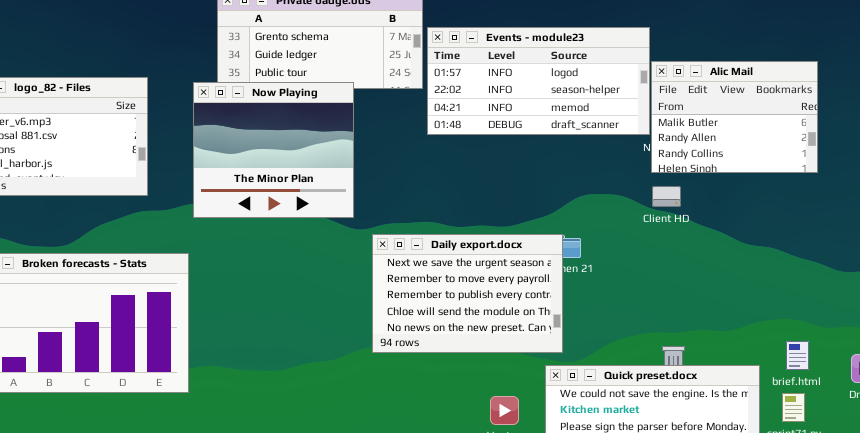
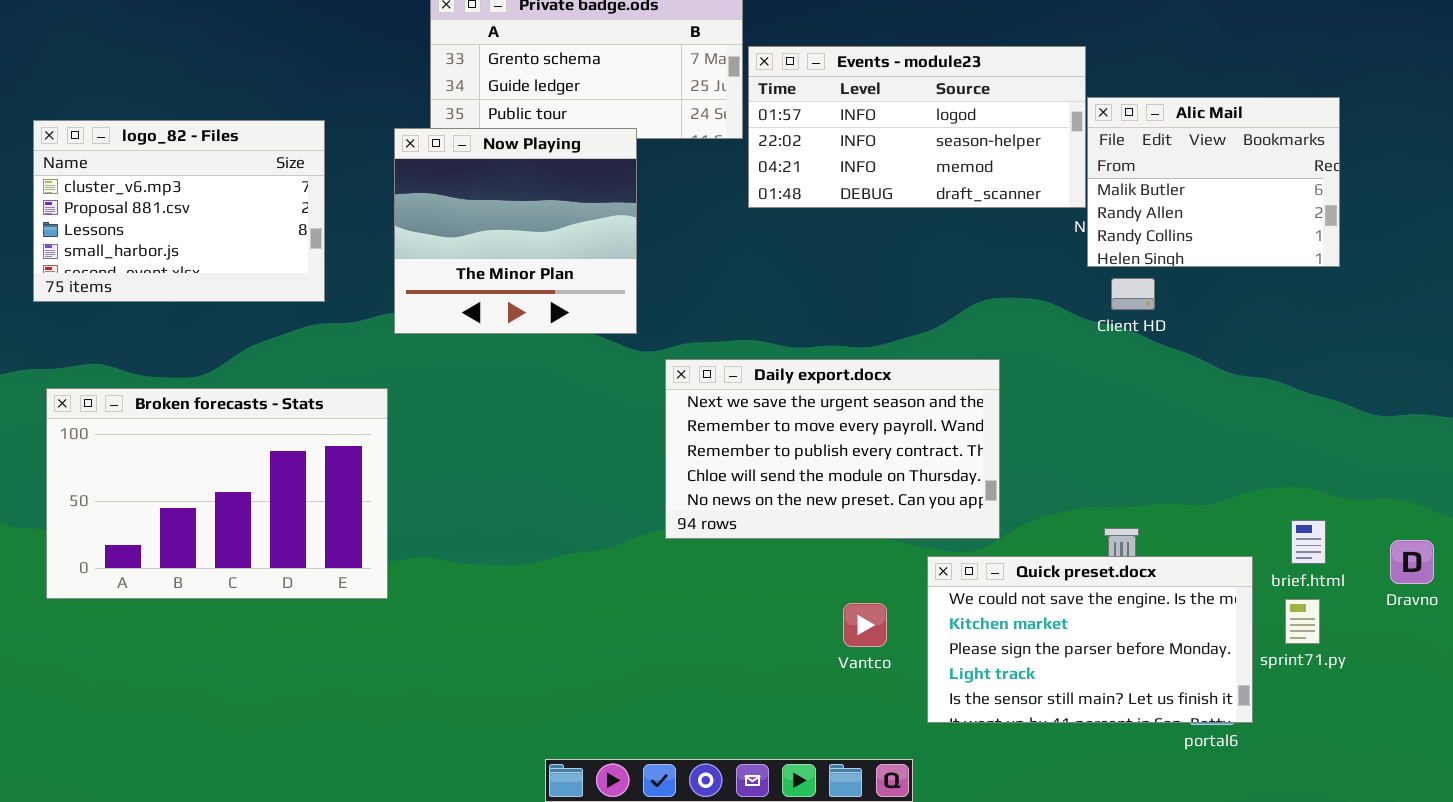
Client HD: [652,186,681,207] -> [1111,278,1155,310], moved
Daily export.docx: [372,234,563,353] -> [665,359,1000,539], resized

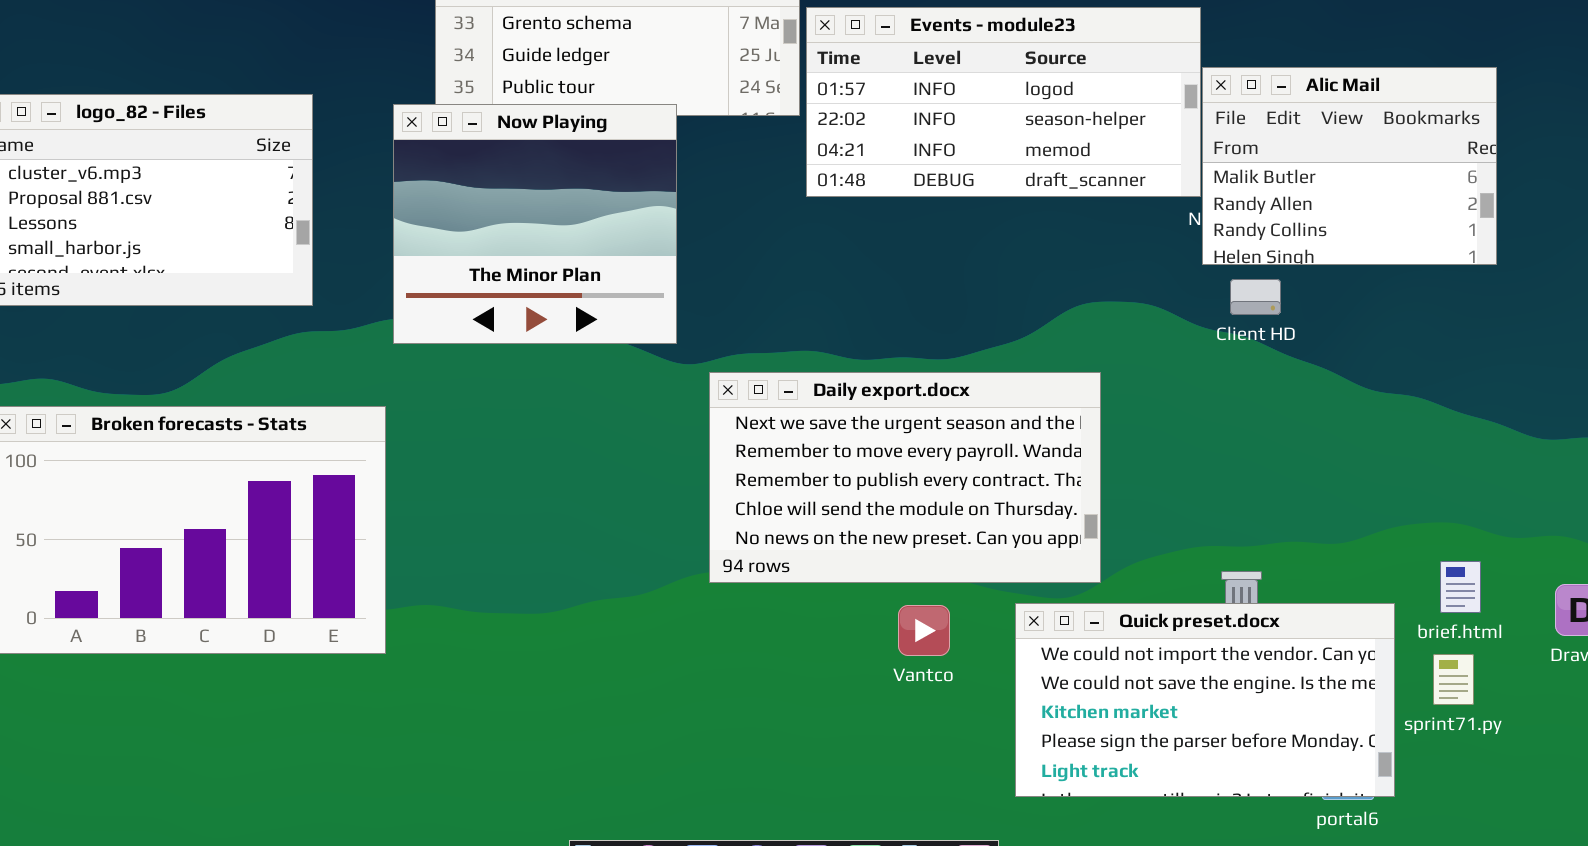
Quick preset.docx: [927,556,1253,723] -> [1015,603,1395,797], scrolled up 1 row
Vantco: [843,603,887,647] -> [898,605,950,656], moved

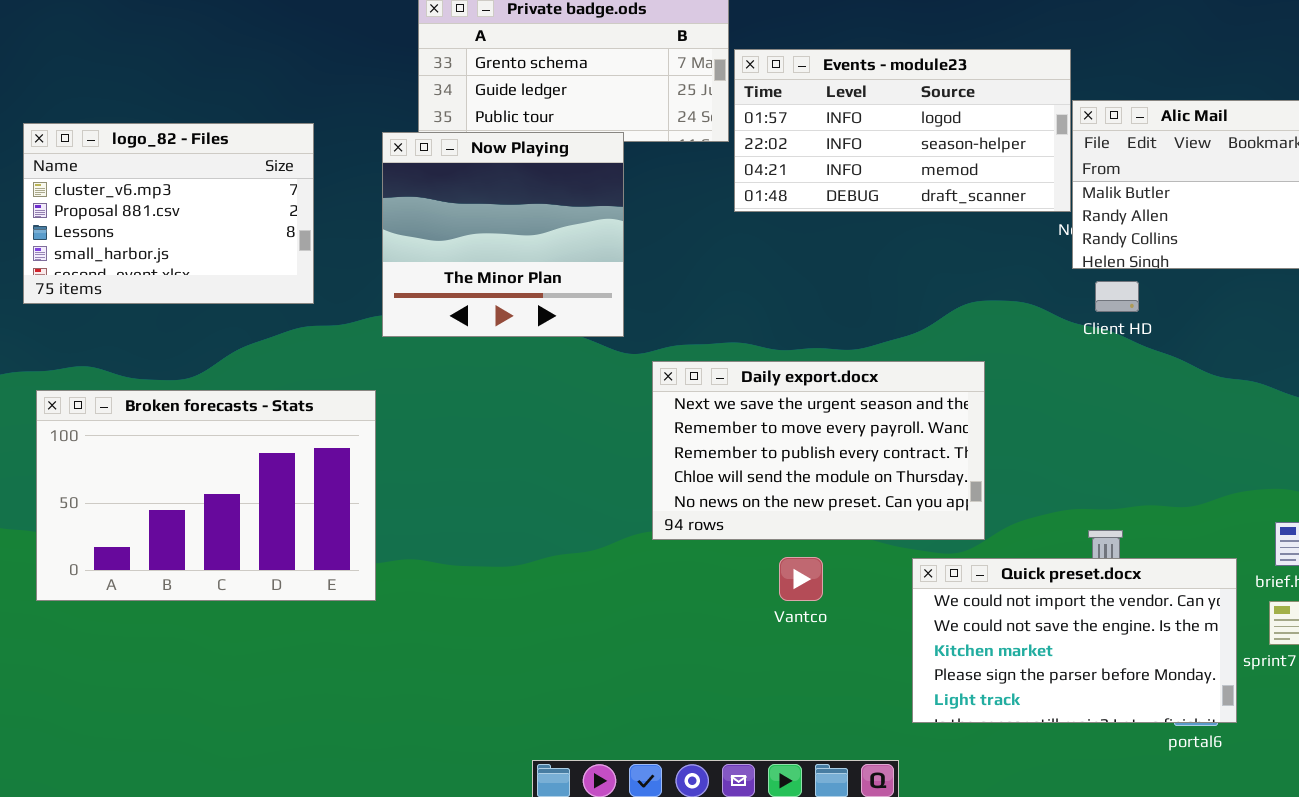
Vantco: [898,605,950,656] -> [779,557,823,601], moved

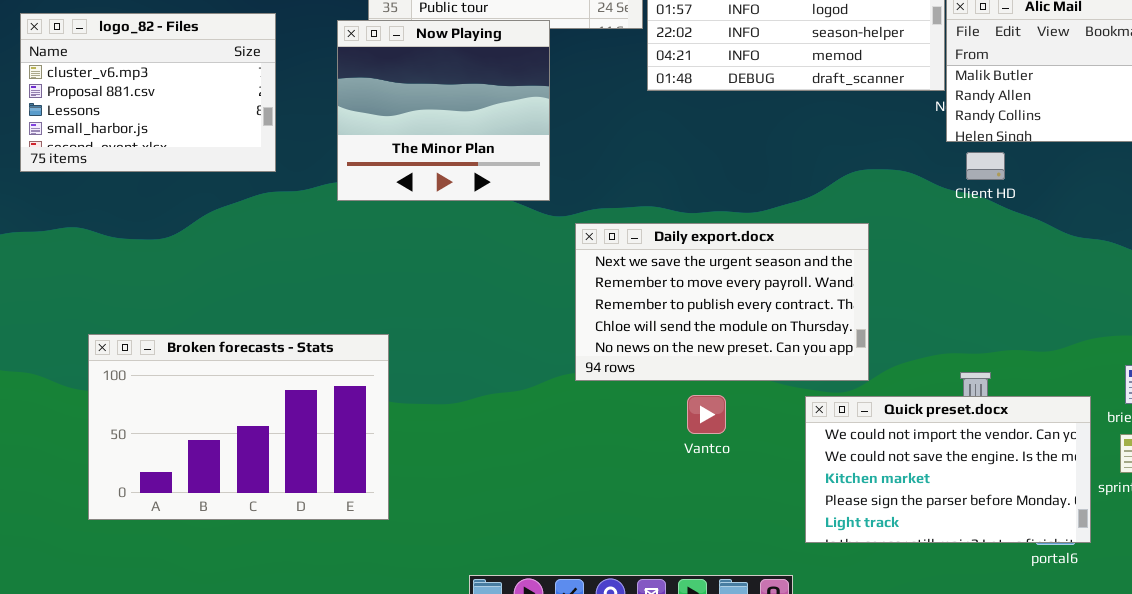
Broken forecasts - Stats: [36,390,376,601] -> [88,334,389,520], moved

